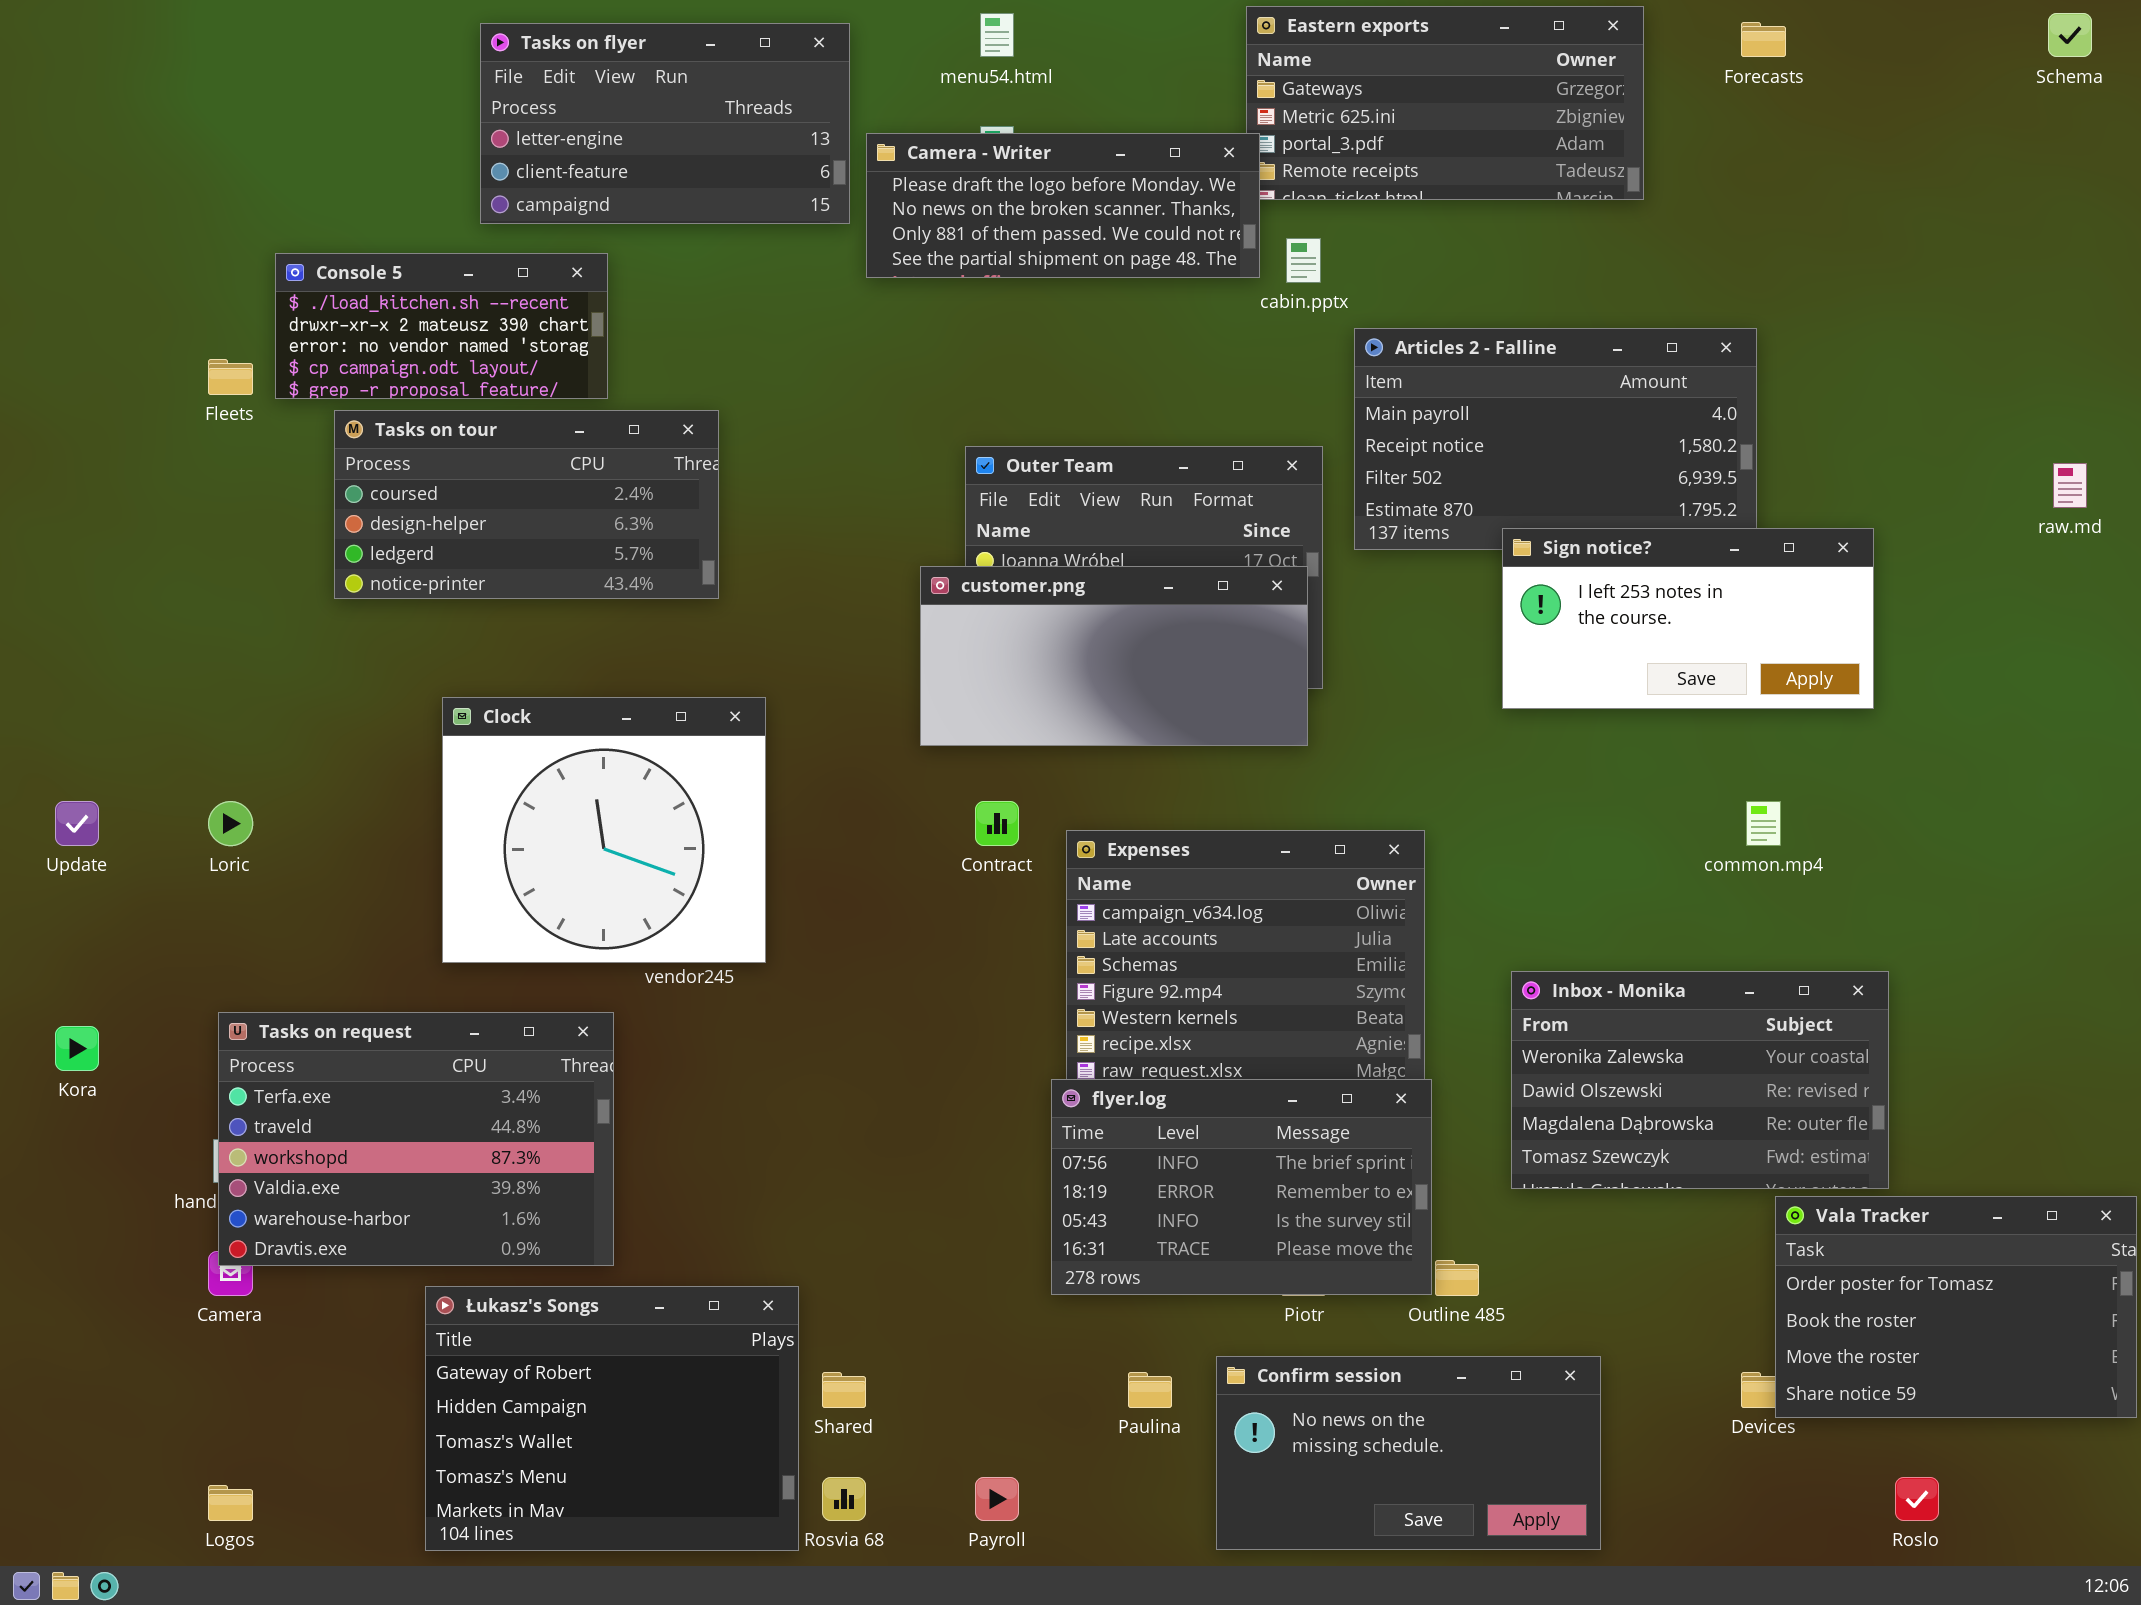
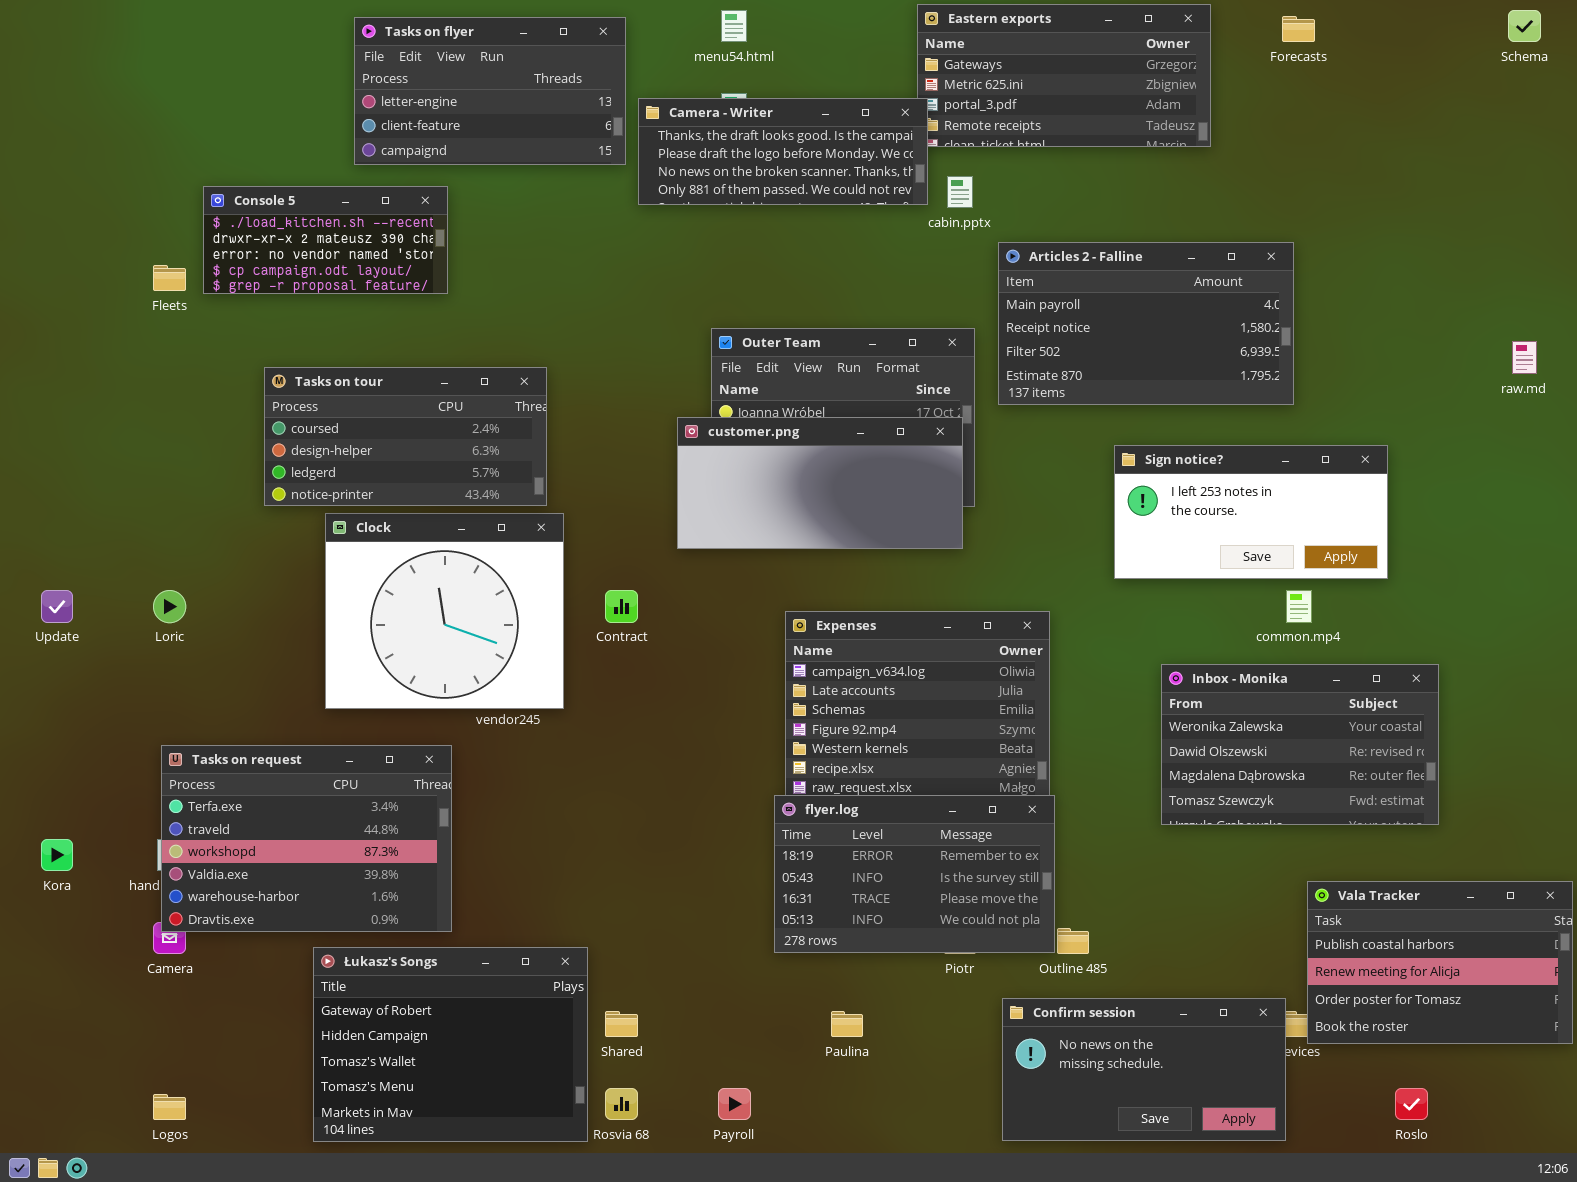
Camera - Writer: [866,133,1260,278] -> [638,98,928,205], scrolled up 1 row
Tasks on tour: [334,410,719,599] -> [264,367,547,506], moved
Sign notice?: [1502,528,1874,709] -> [1114,445,1388,579], moved
Contract: [975,801,1019,846] -> [605,590,638,623], moved
Inbox - Monika: [1511,971,1889,1189] -> [1161,664,1439,825], moved
Kora: [55,1026,99,1071] -> [41,839,73,871], moved
flyer.log: [1051,1079,1432,1295] -> [774,795,1055,953], scrolled down 1 row
Vala Tracker: [1775,1196,2137,1418] -> [1307,881,1573,1044], scrolled up 2 rows
Confirm session: [1216,1356,1601,1550] -> [1002,998,1286,1141], moved

